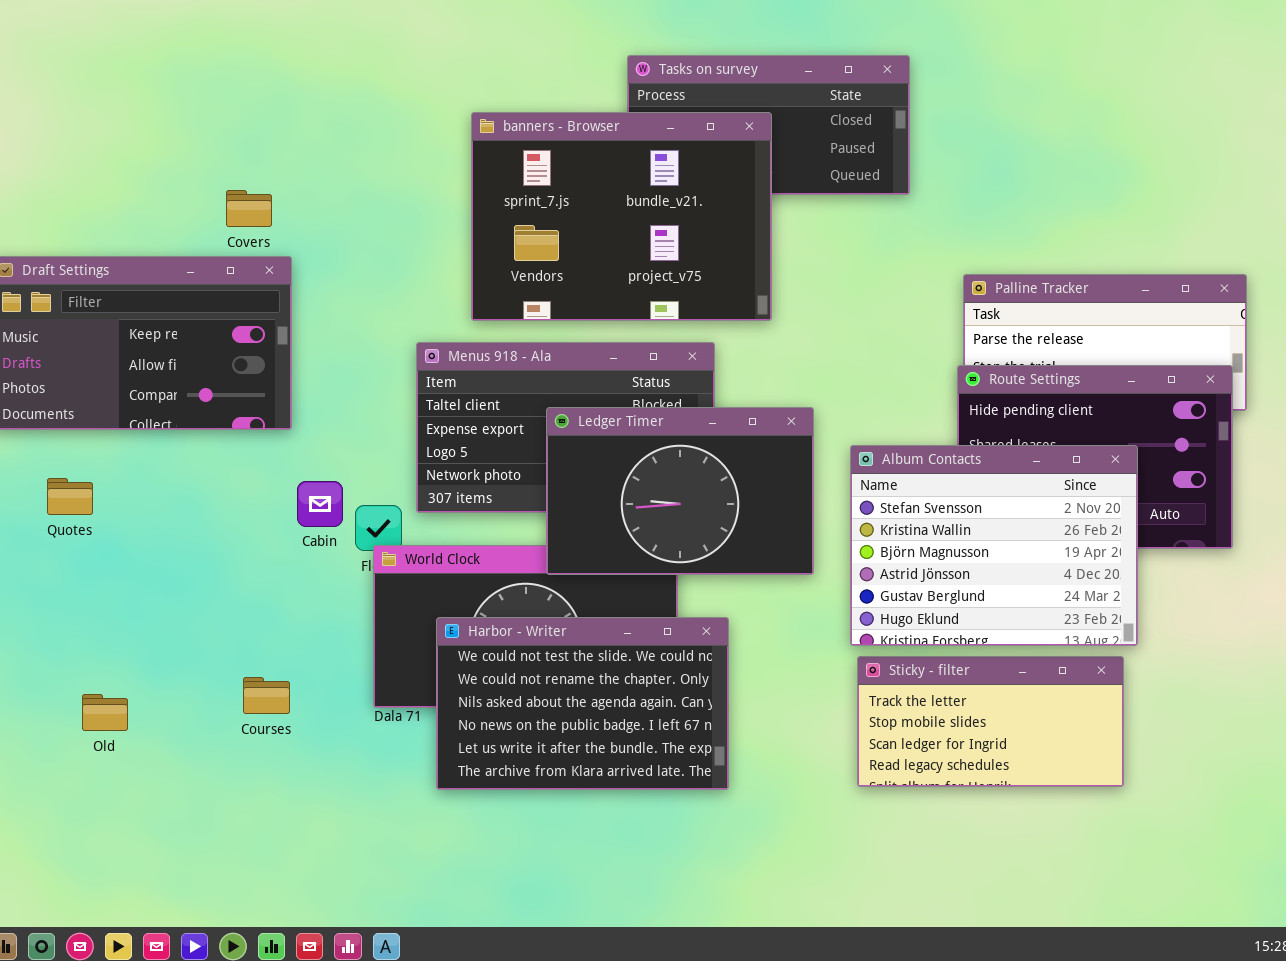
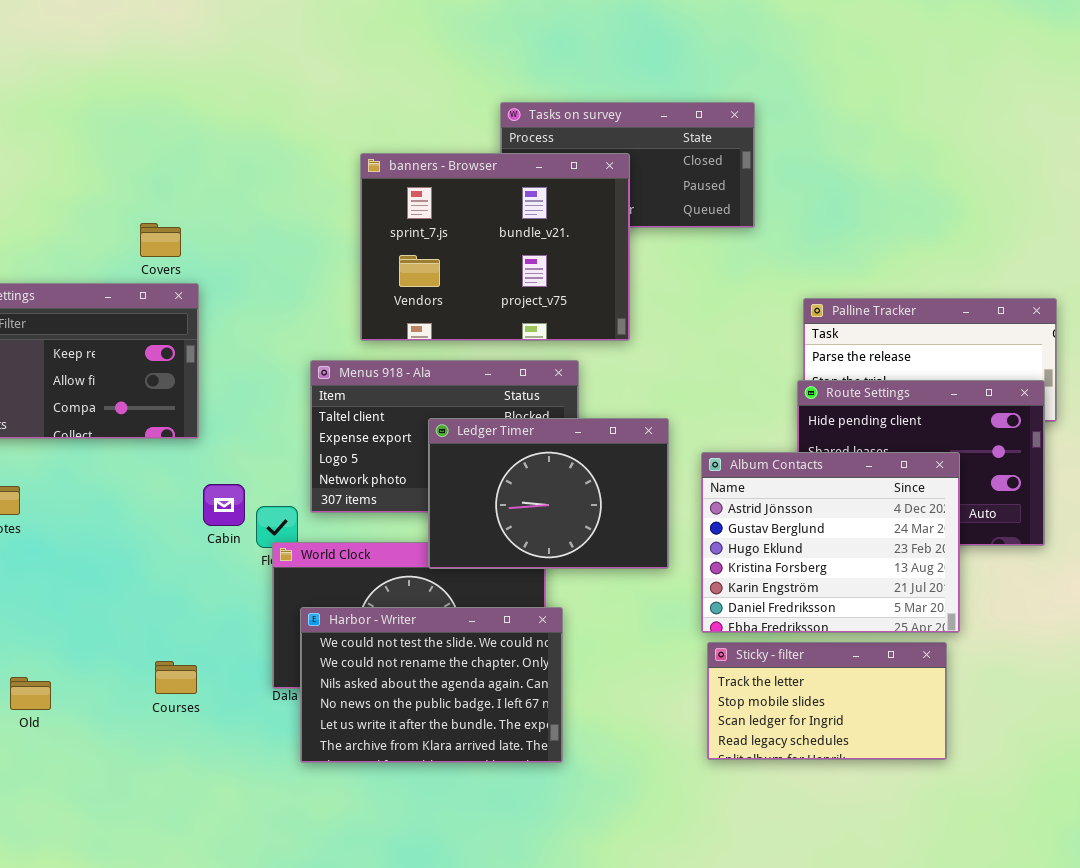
Album Contacts: [850,445,1138,646] -> [701,452,960,633], scrolled down 3 rows
Harbor - Writer: [436,617,729,790] -> [300,607,563,763], moved

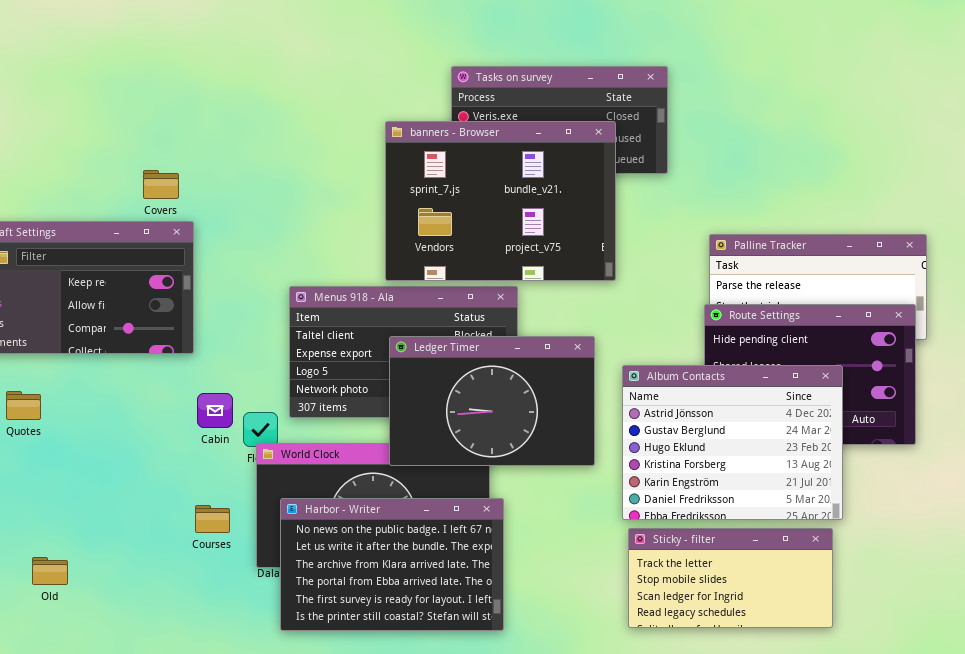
banners - Browser: [360,153,630,341] -> [385,121,616,281], moved
Harbor - Writer: [300,607,563,763] -> [280,498,504,631], scrolled down 3 rows
Courses: [155,661,197,694] -> [195,505,230,533], moved

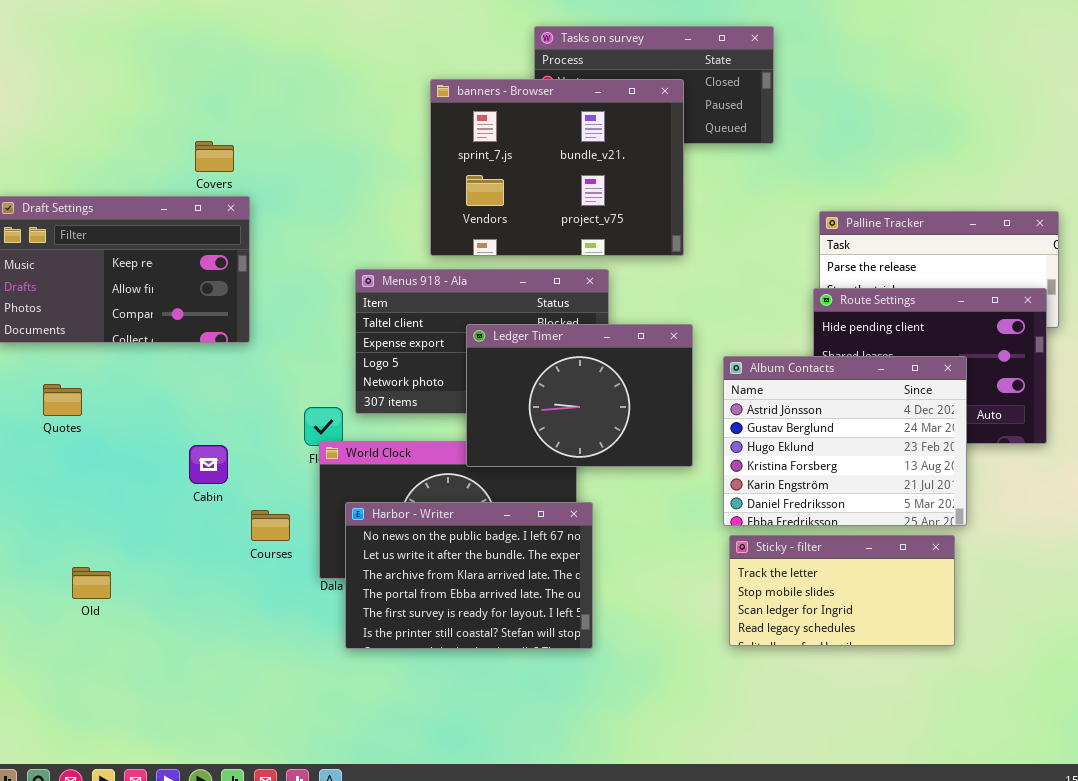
banners - Browser: [385,121,616,281] -> [430,79,684,256], moved
Cabin: [197,393,233,428] -> [189,445,228,484], moved

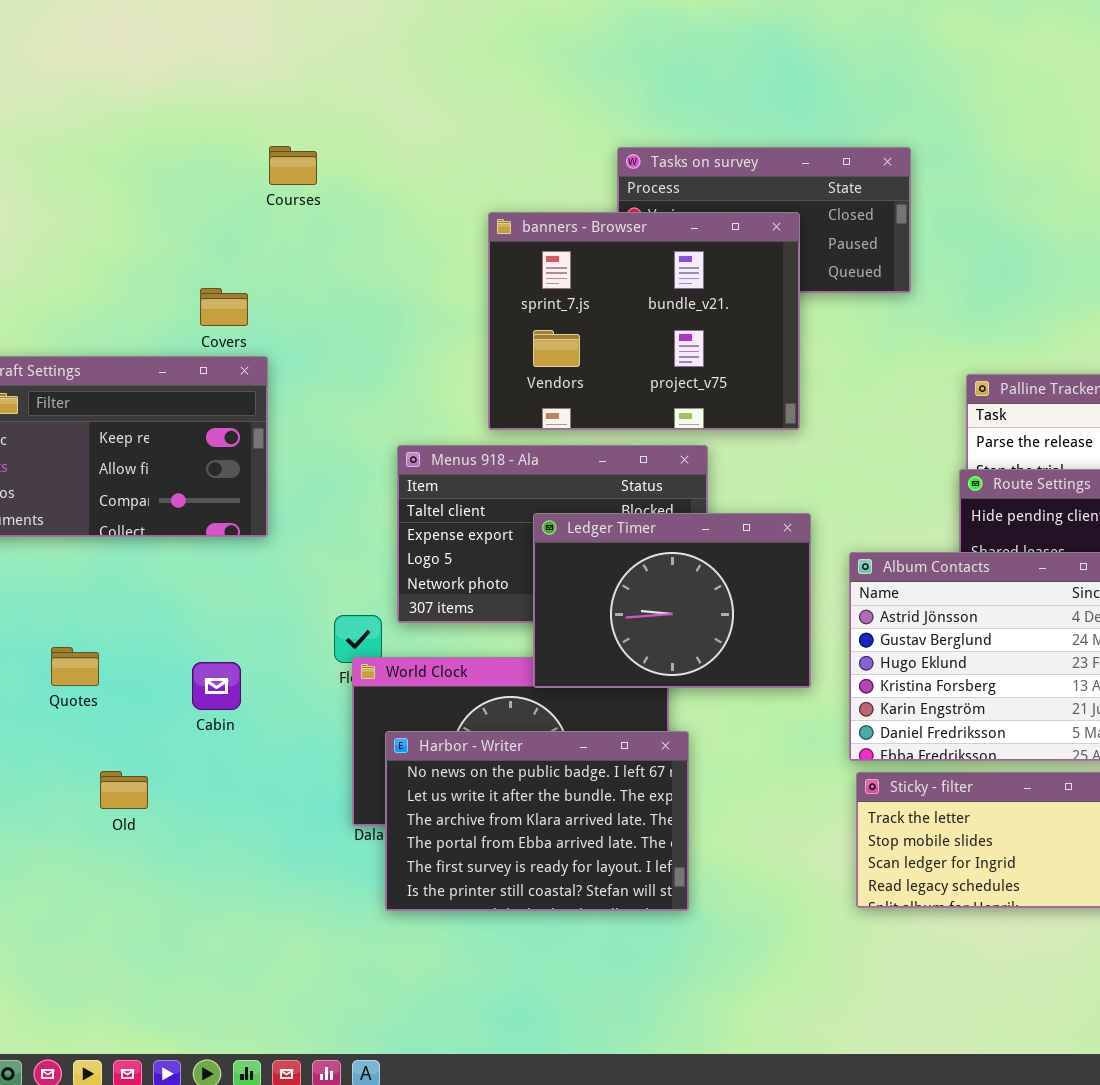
Quotes: [43,384,82,416] -> [51,647,99,686], moved
Courses: [251,510,290,541] -> [269,146,317,185], moved
Old: [72,567,111,599] -> [100,771,148,809], moved

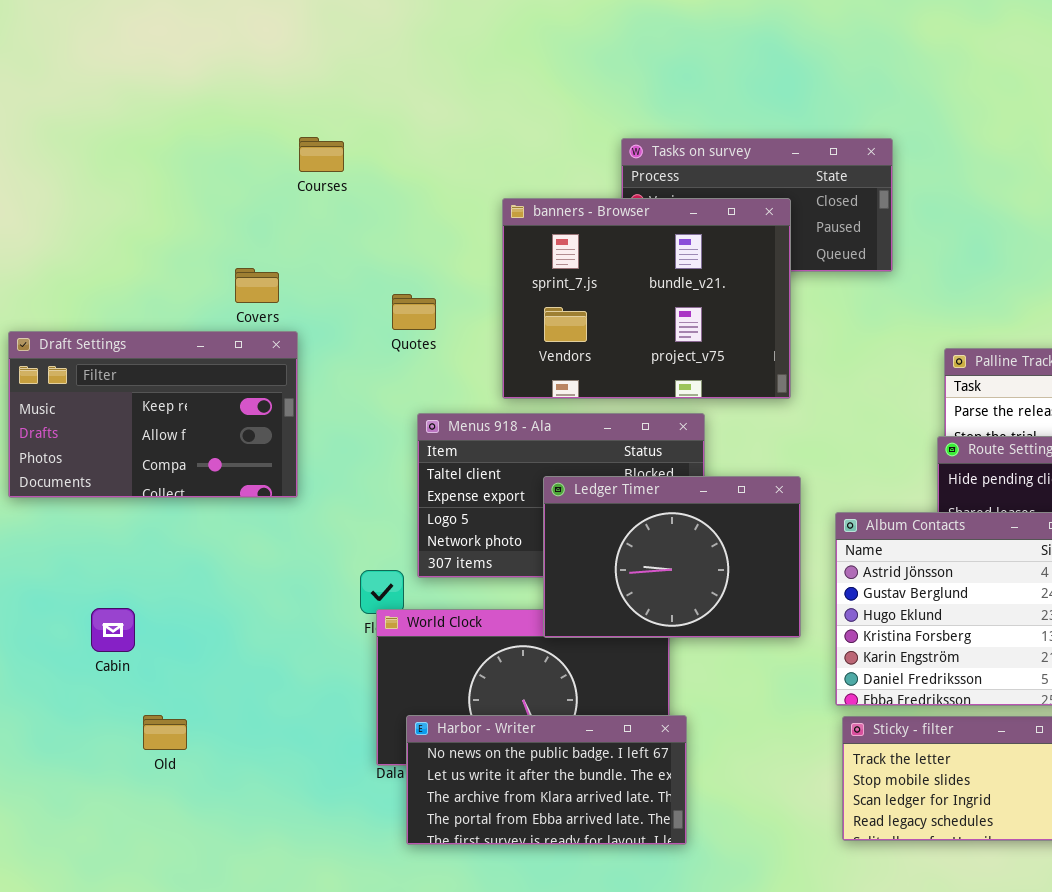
Quotes: [51,647,99,686] -> [392,294,436,330], moved
Cabin: [192,662,241,710] -> [91,608,135,652], moved
Harbor - Writer: [385,731,689,911] -> [406,715,687,845], resized

